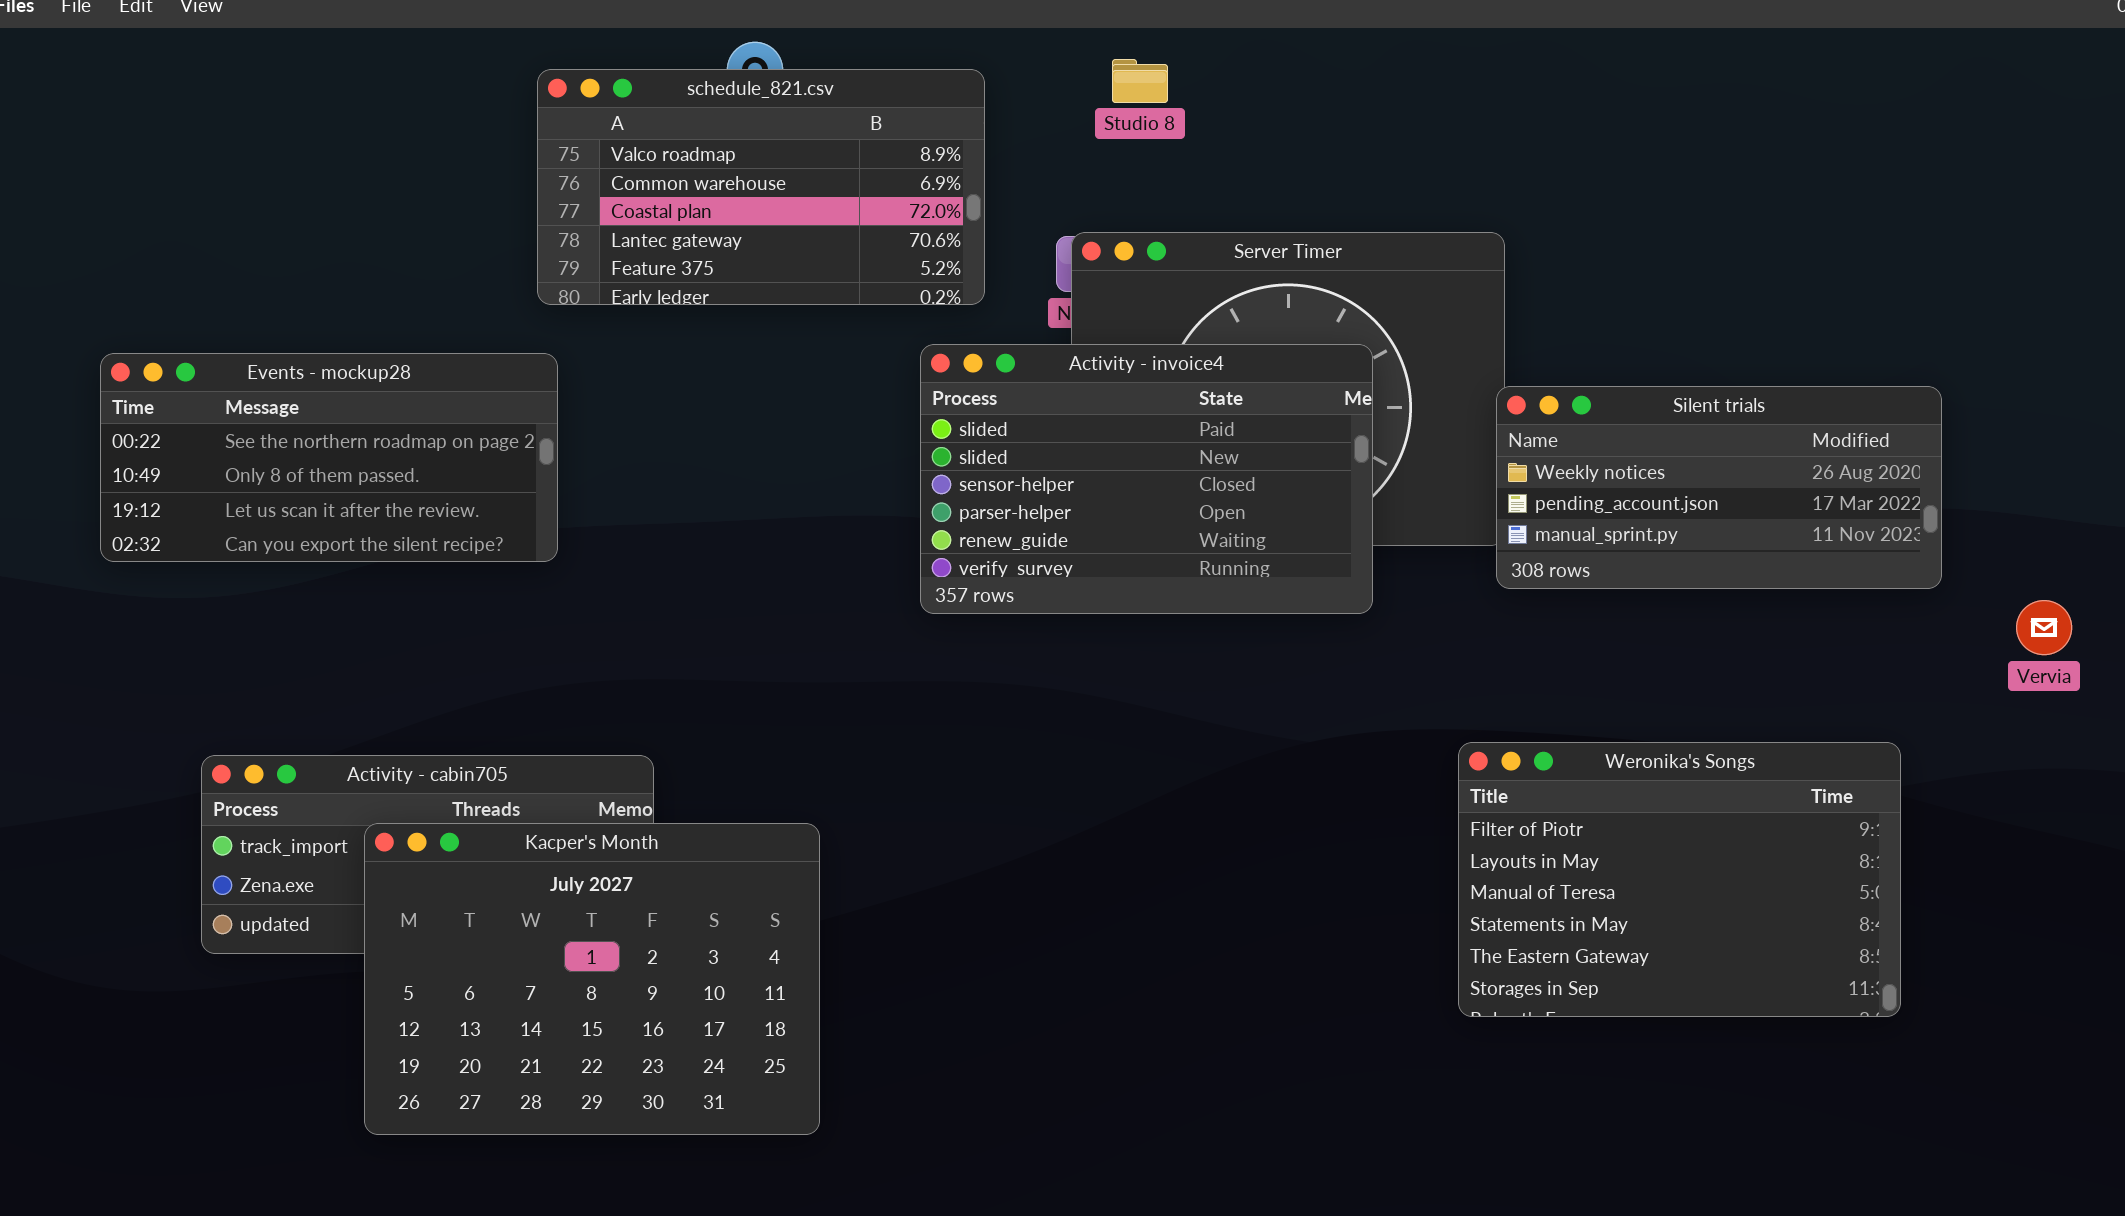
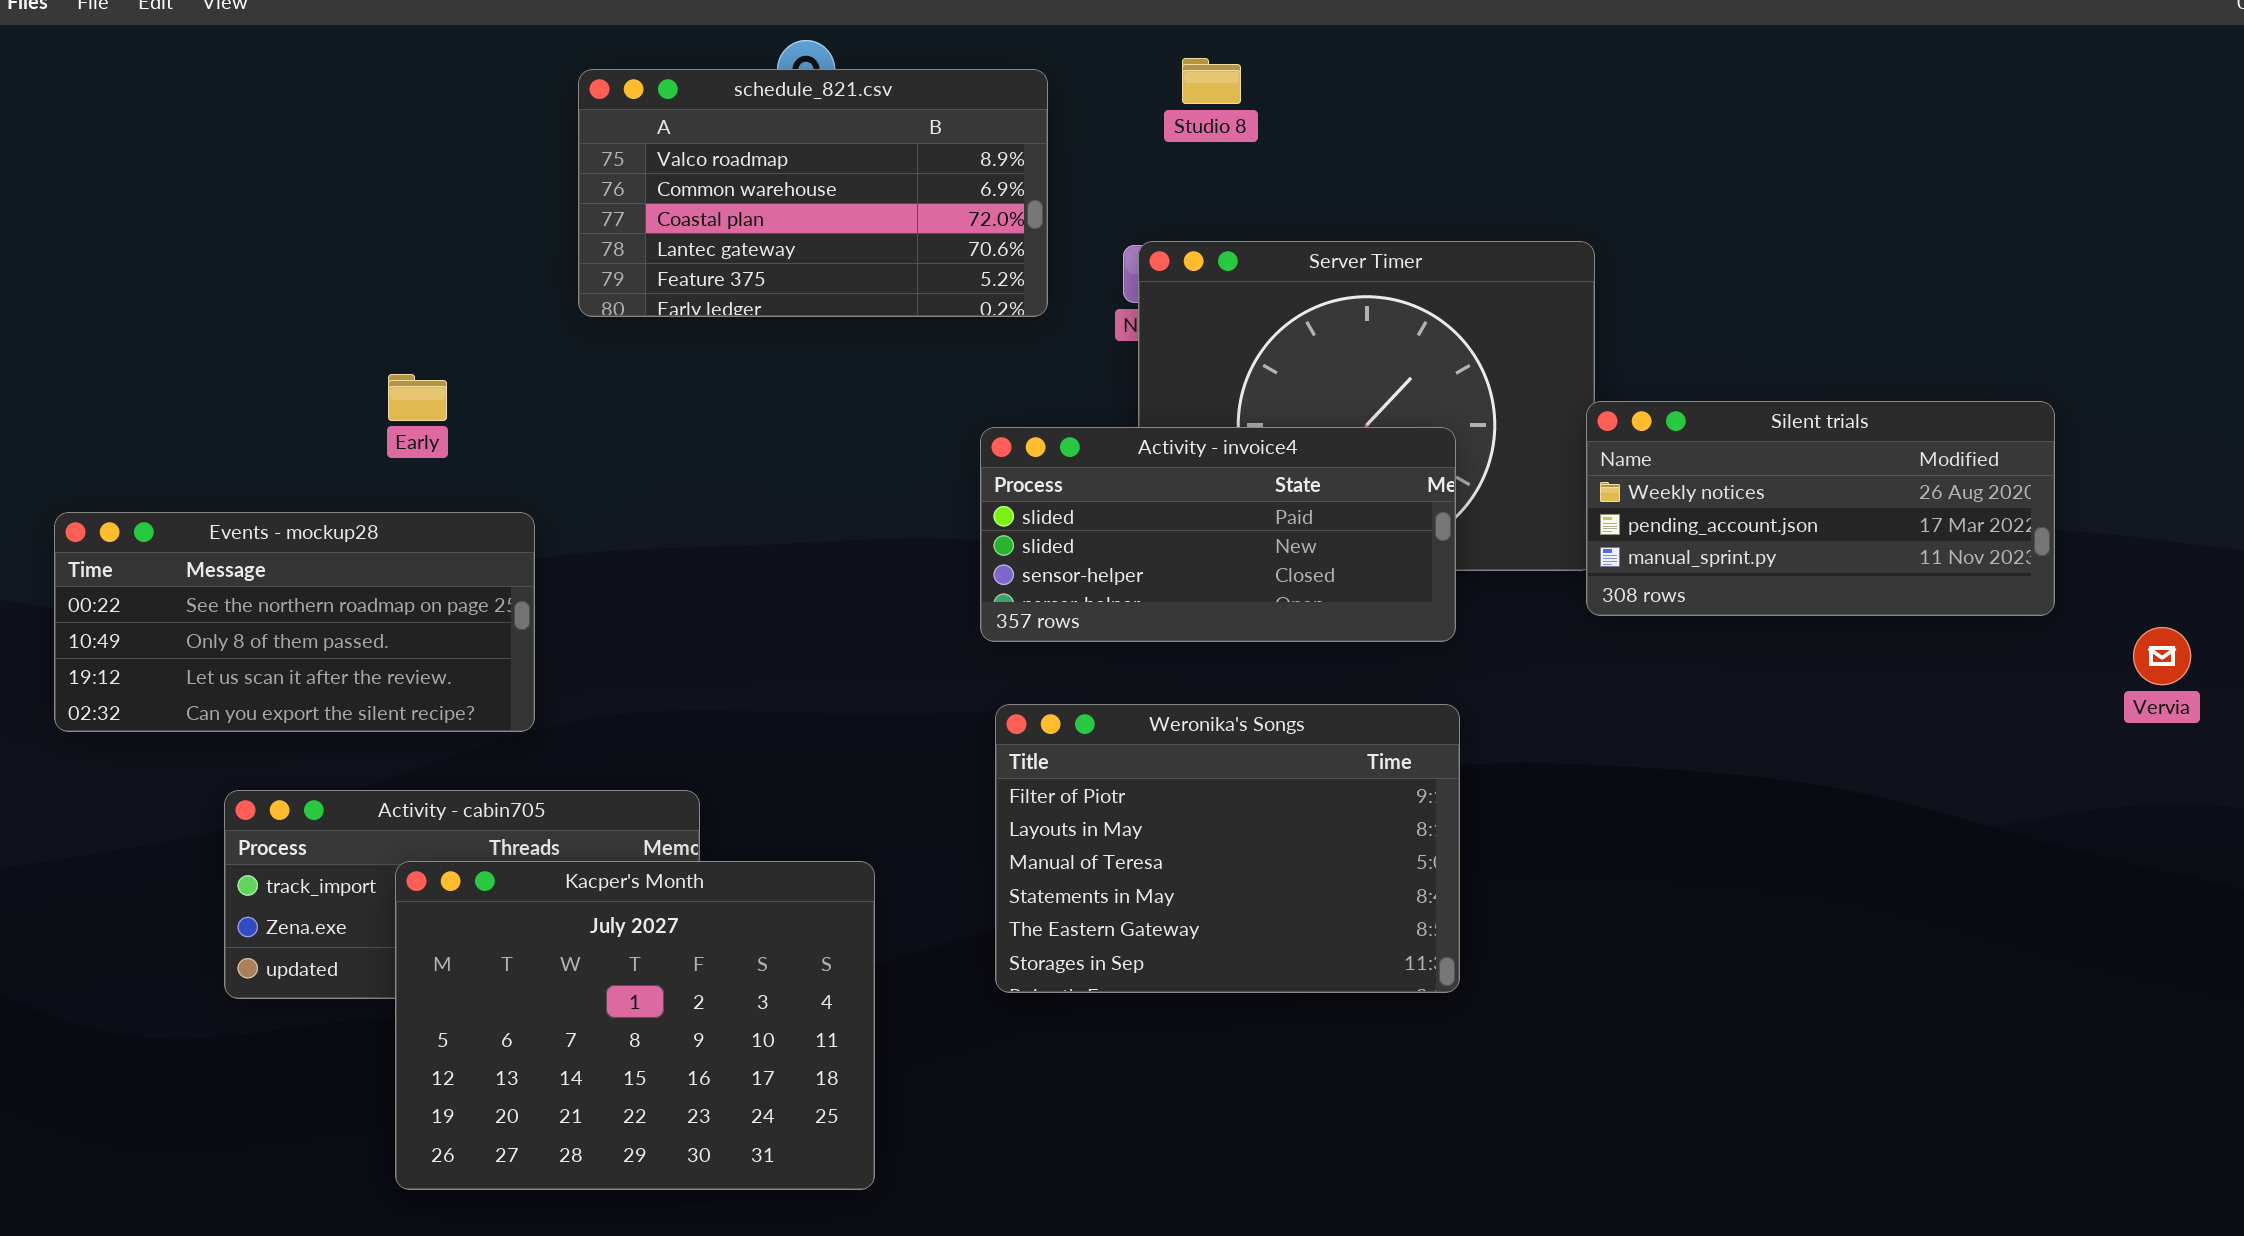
Activity - invoice4: [920,344,1373,614] -> [980,427,1456,642], resized
Events - mockup28: [100,353,558,562] -> [54,512,535,732], moved
Weronika's Songs: [1458,742,1901,1017] -> [995,704,1460,993], moved

